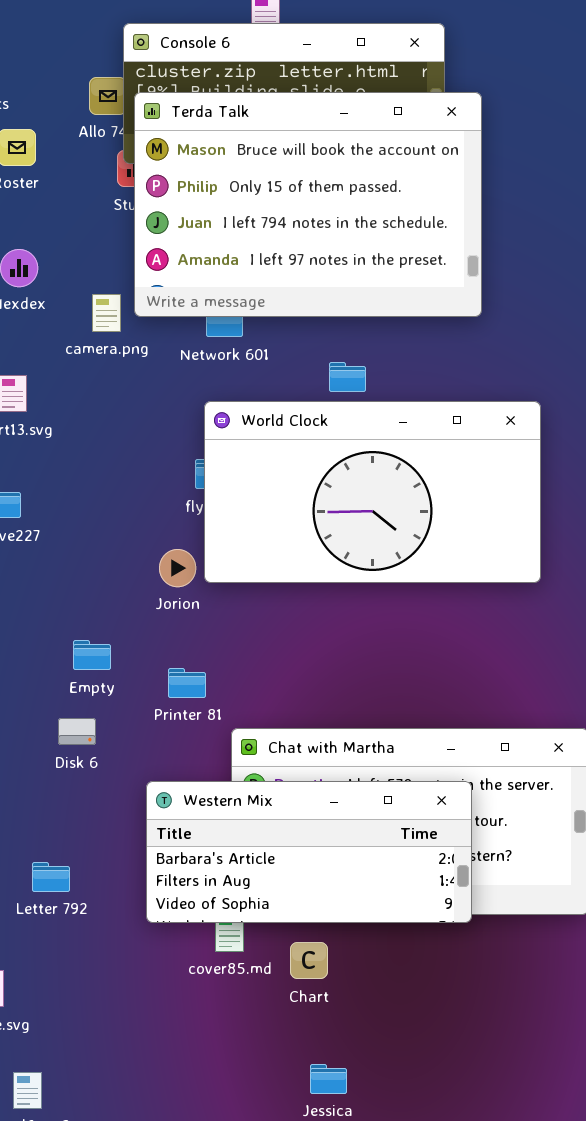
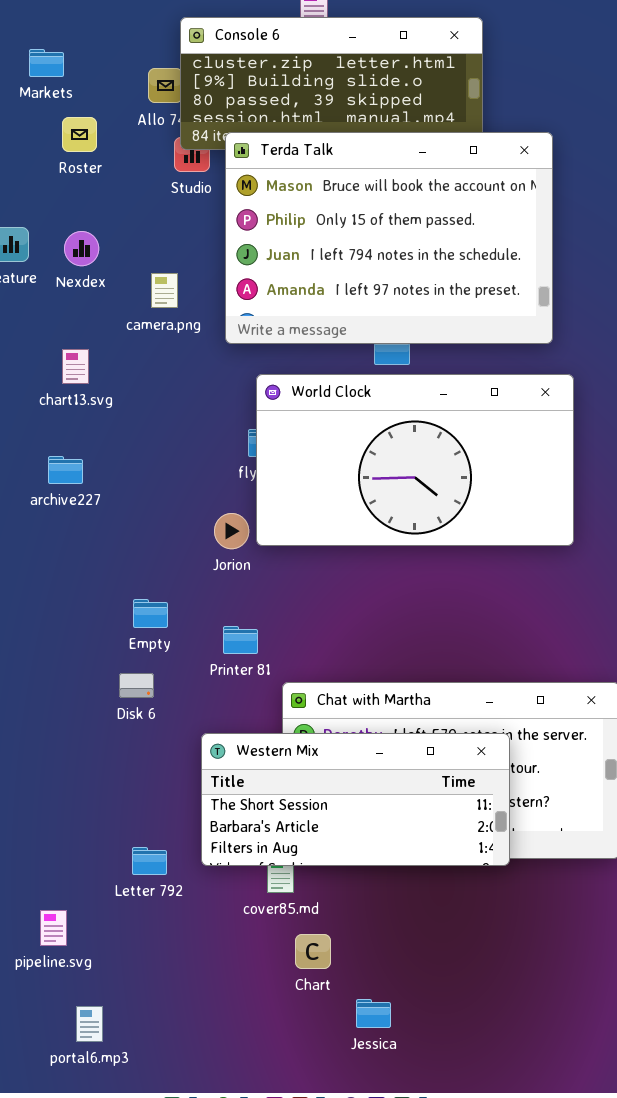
Terda Talk: [134,92,482,317] -> [225,132,553,344], moved
Western Mix: [146,781,472,923] -> [201,733,510,866], scrolled up 1 row
Letter 792: [32,862,70,892] -> [132,847,167,875], moved
Chart: [290,942,328,979] -> [295,934,331,969], moved

